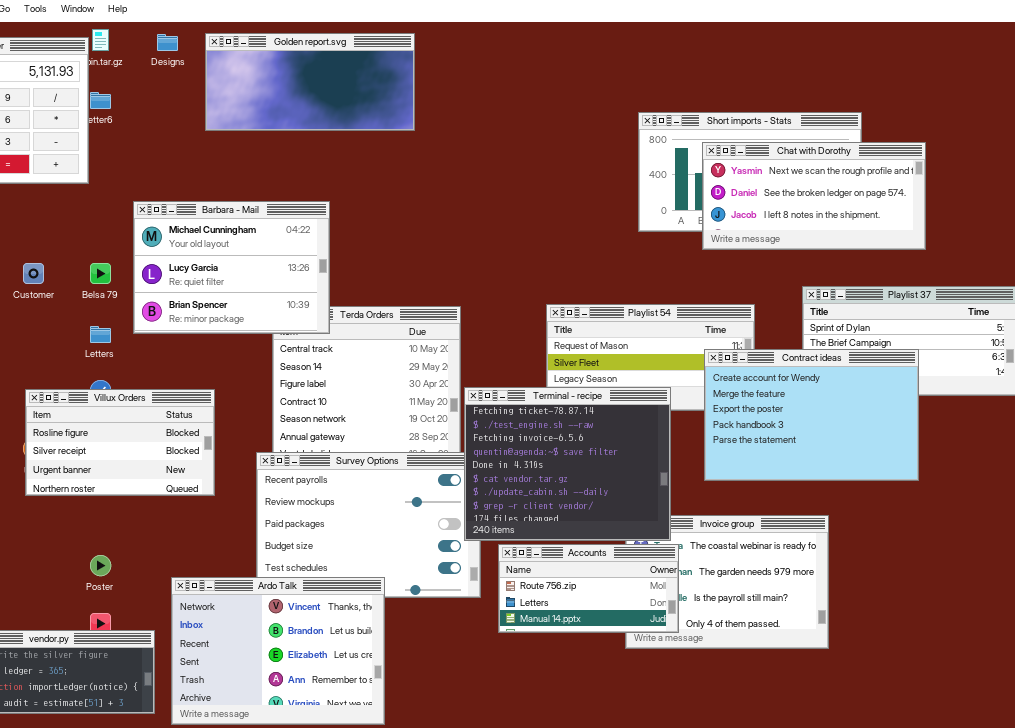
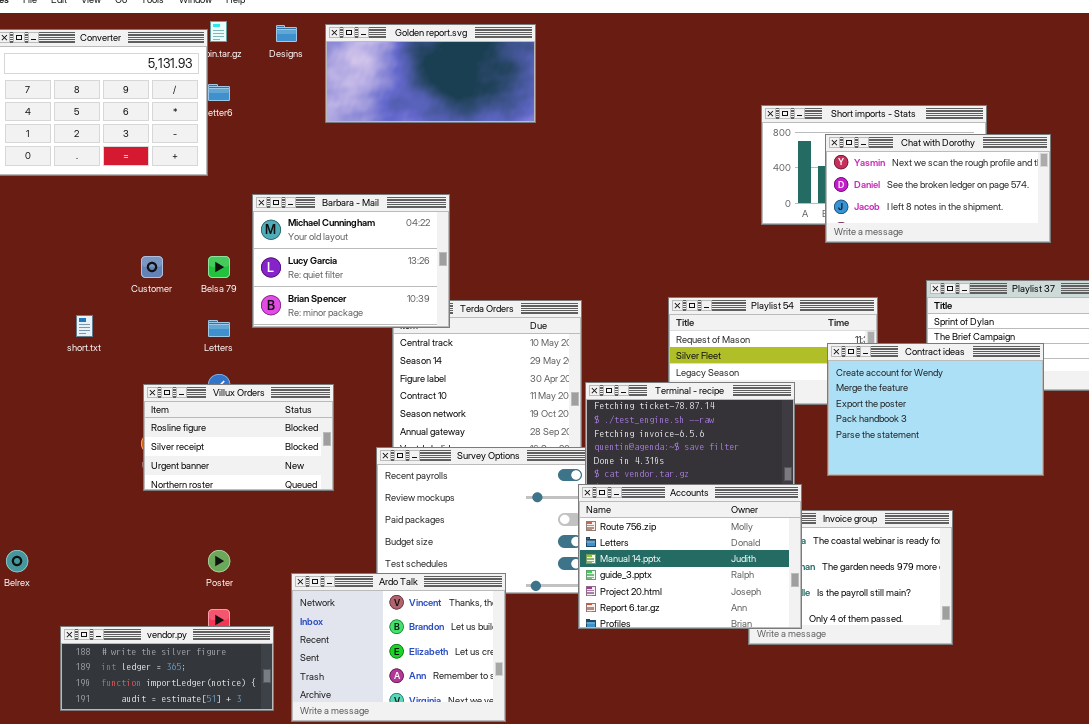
Accounts: [498,544,679,633] -> [578,484,802,629], resized

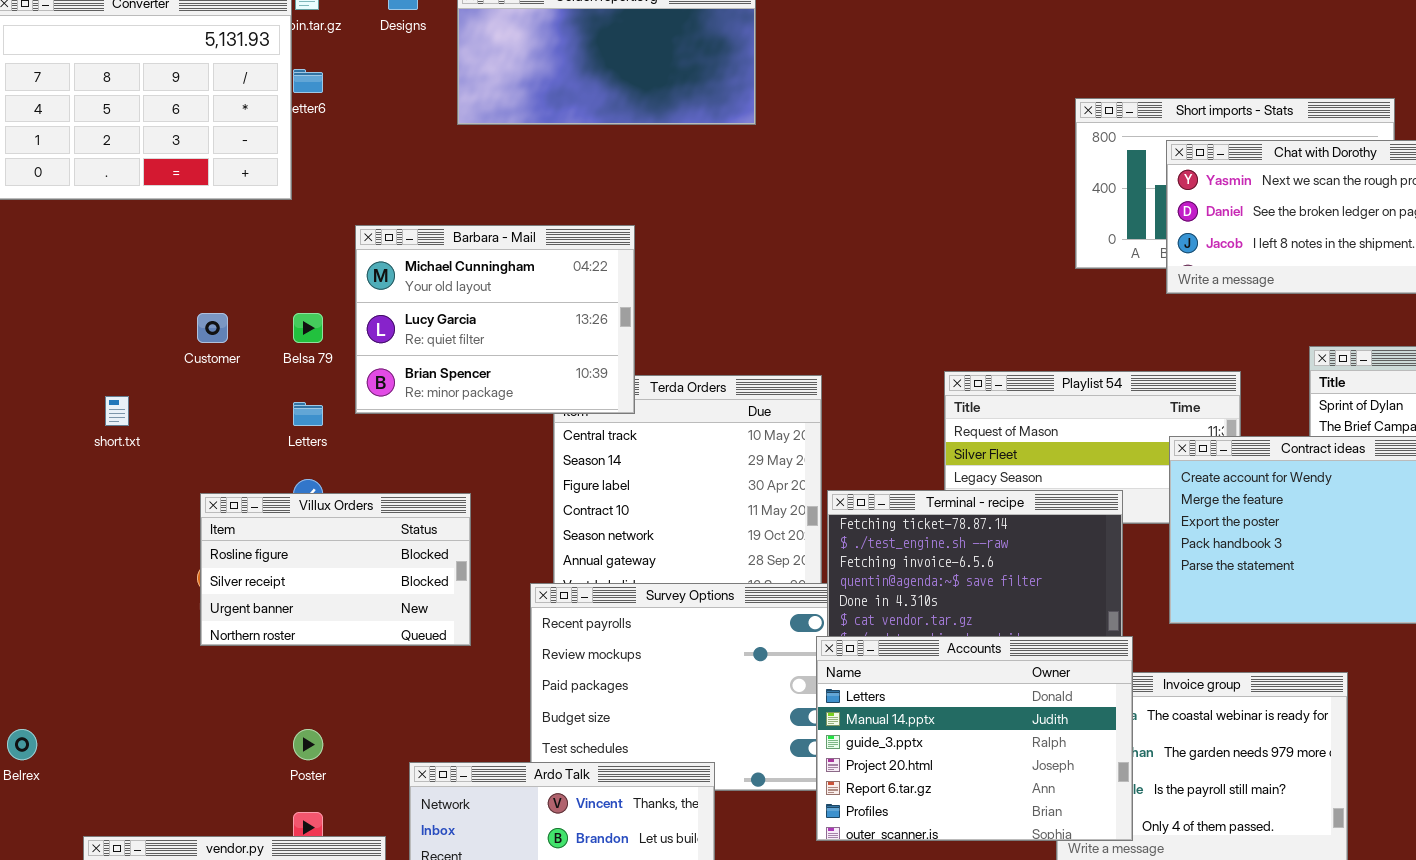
Accounts: [578,484,802,629] -> [816,636,1133,841], scrolled down 1 row

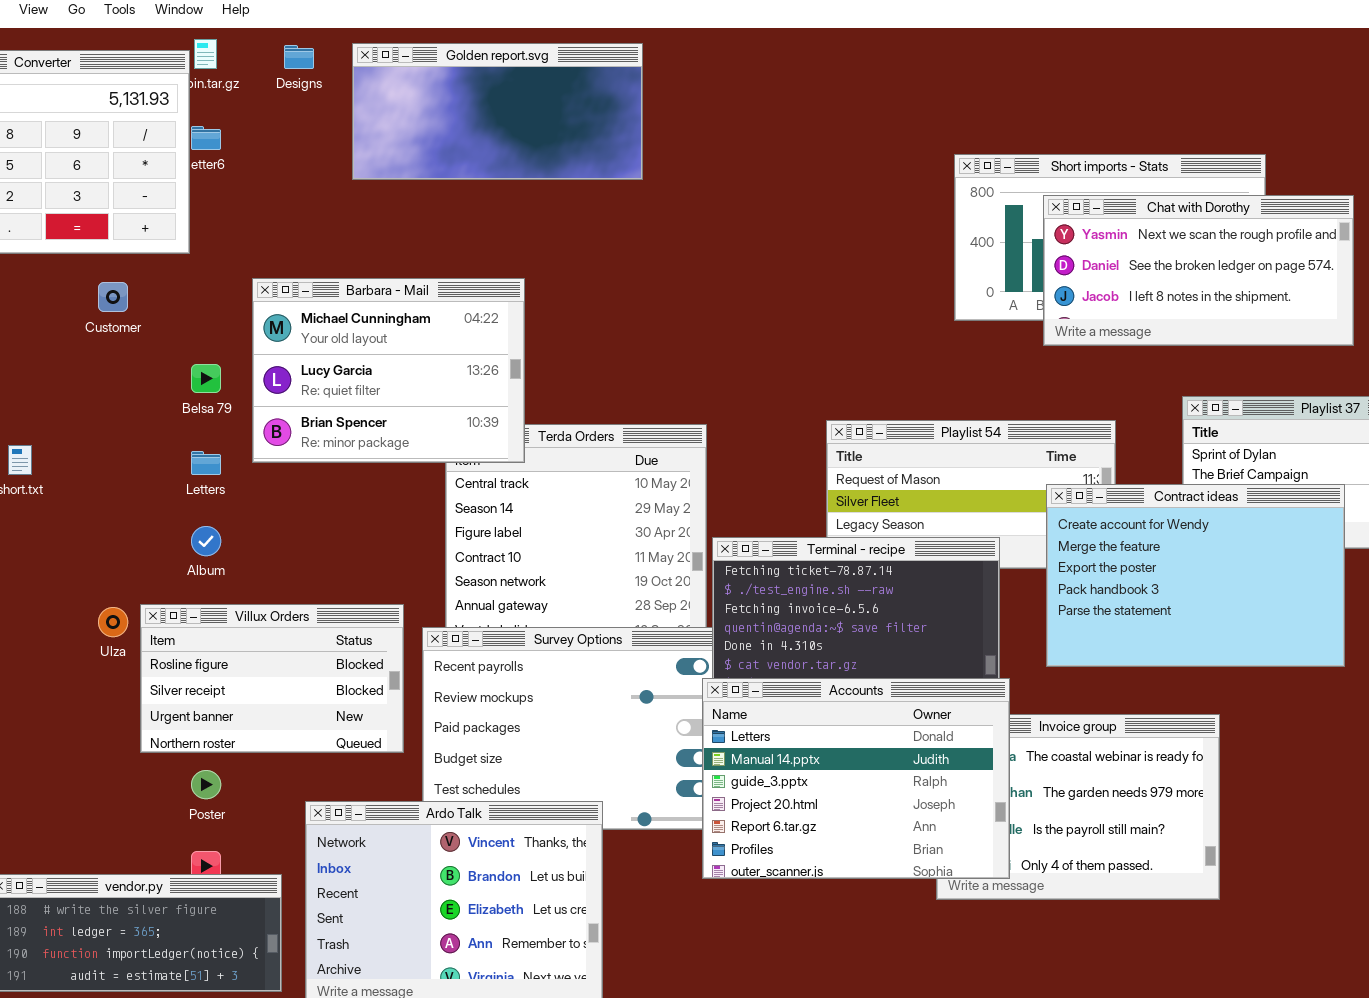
Customer: [197,313,228,343] -> [98,282,128,312], moved
Villux Orders: [200,493,471,646] -> [140,604,404,753], moved

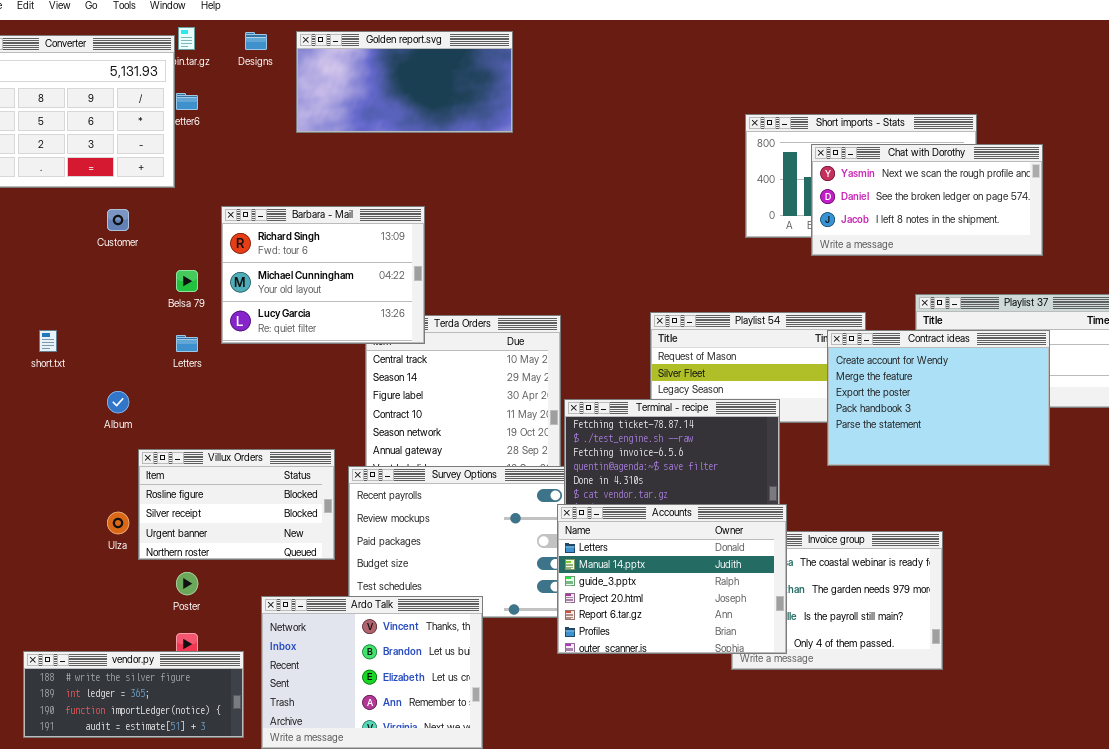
Barbara - Mail: [252,278,525,463] -> [221,206,425,344], scrolled up 1 row
Contract ideas: [1046,484,1345,667] -> [827,330,1050,466], moved
Album: [191,526,221,556] -> [107,391,129,413], moved
Ulza: [98,607,128,637] -> [107,512,129,534], moved

